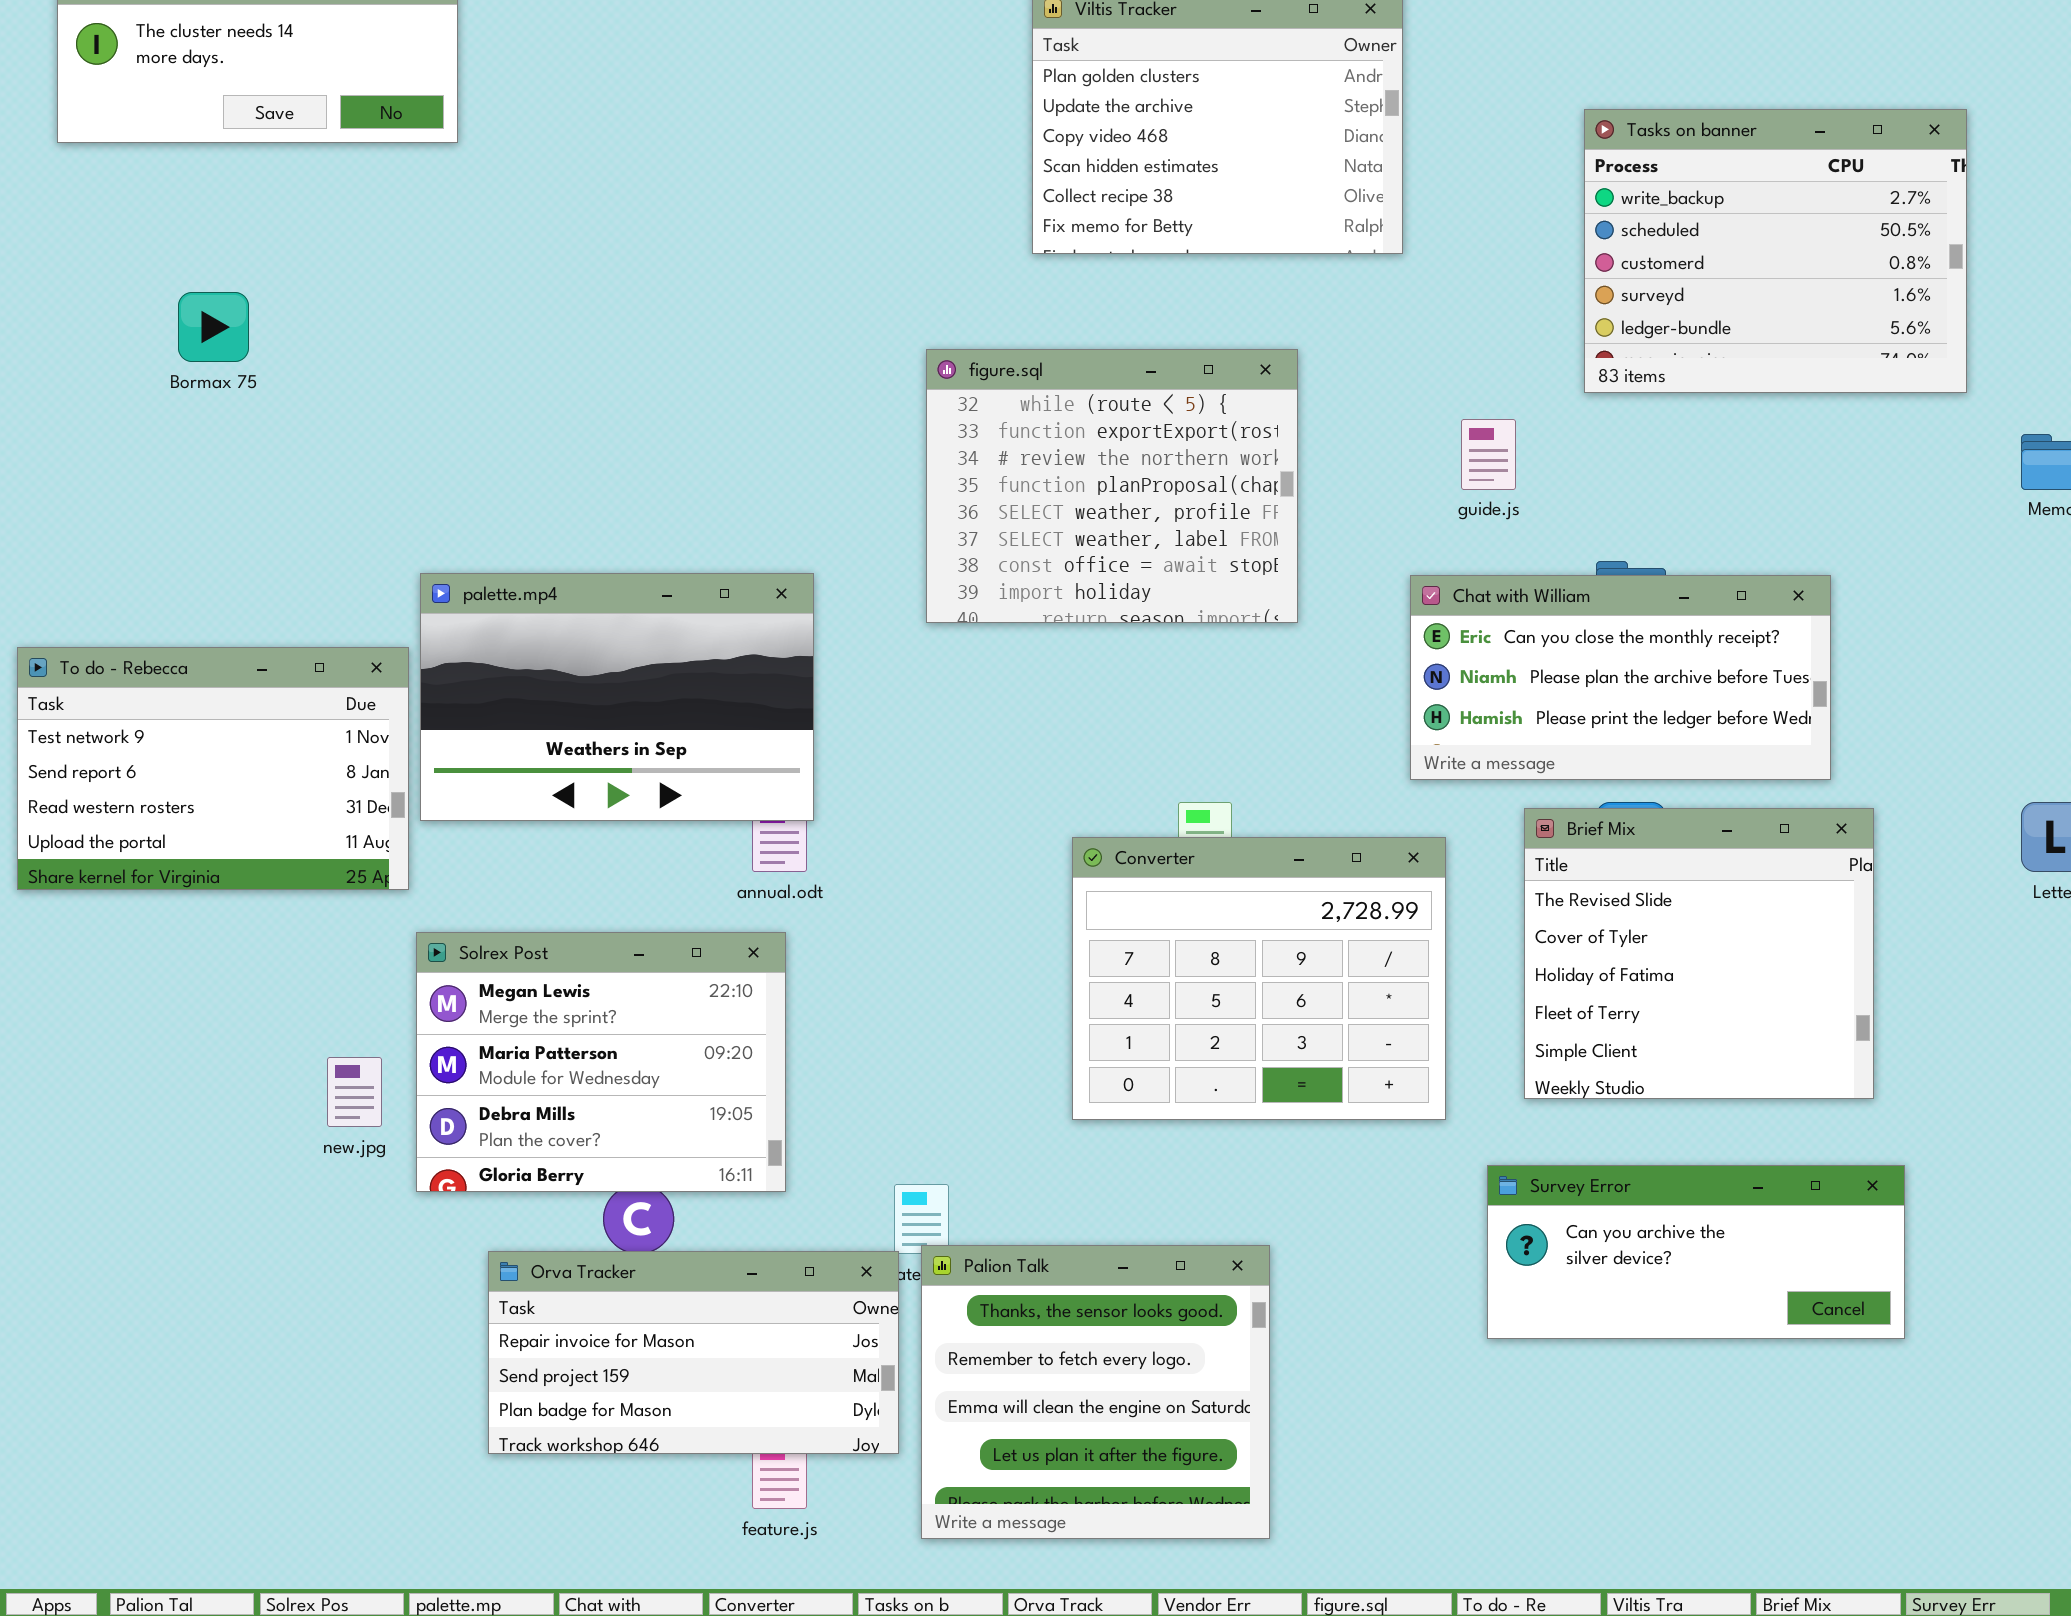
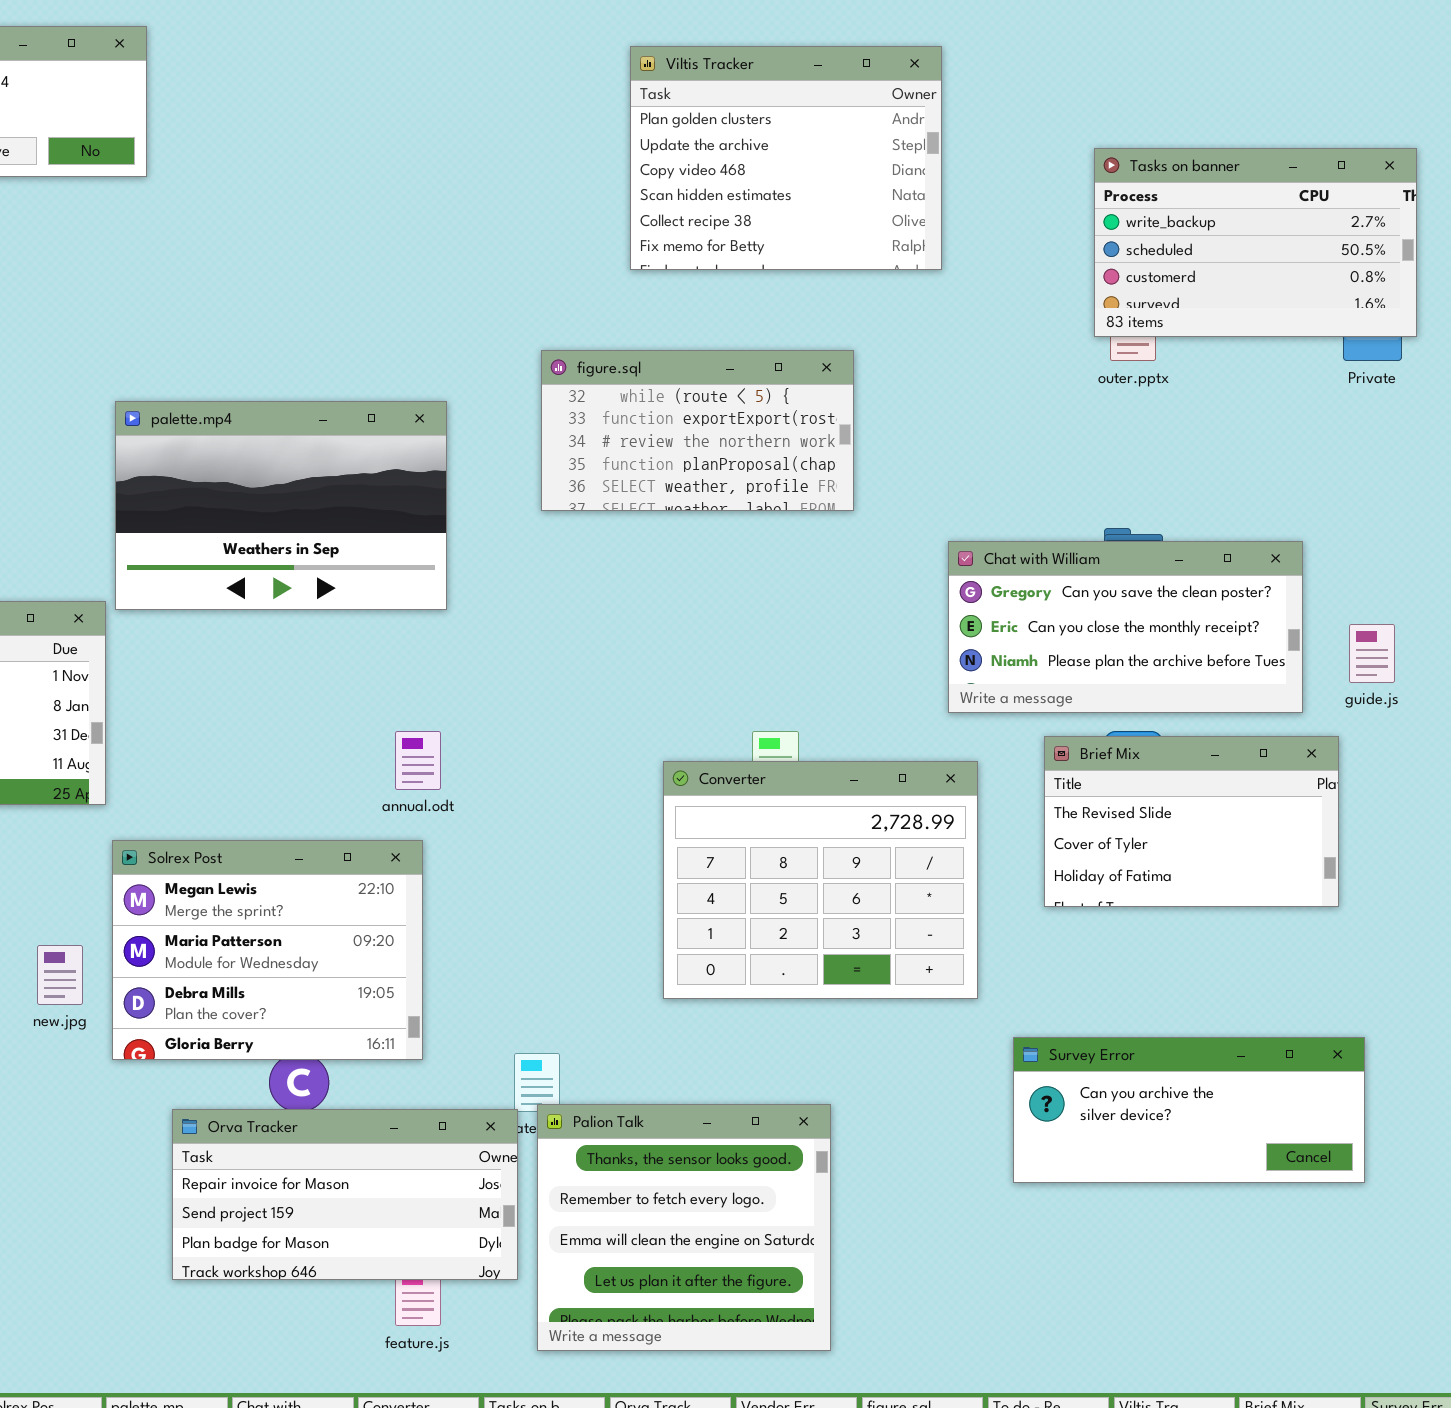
Tasks on banner: [1584,109,1967,393] -> [1094,148,1417,337], resized
figure.sql: [926,349,1298,623] -> [541,350,854,511], resized
guide.js: [1461,419,1516,490] -> [1349,624,1395,683], moved
palette.mp4: [420,573,814,821] -> [115,401,447,610], moved
Chat with William: [1410,575,1831,780] -> [948,541,1303,713], scrolled up 1 row
Brief Mix: [1524,808,1874,1099] -> [1044,736,1339,907], resized

